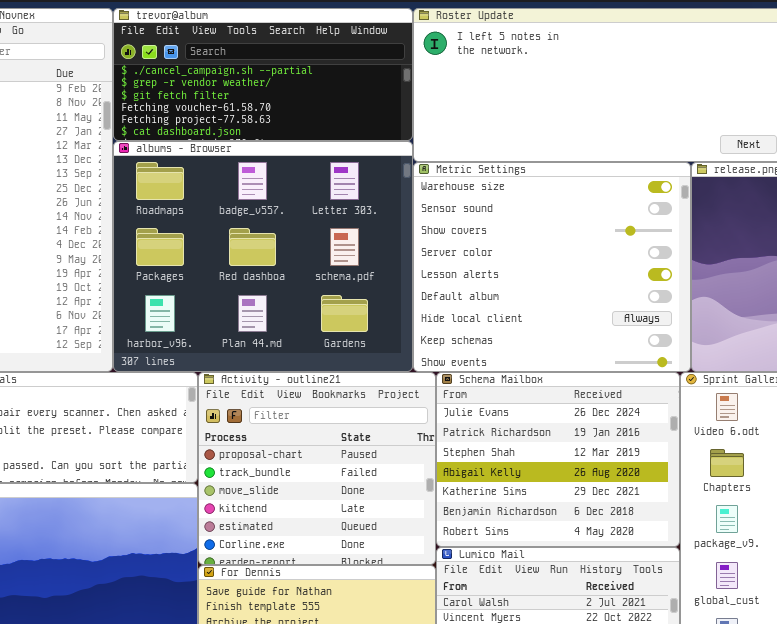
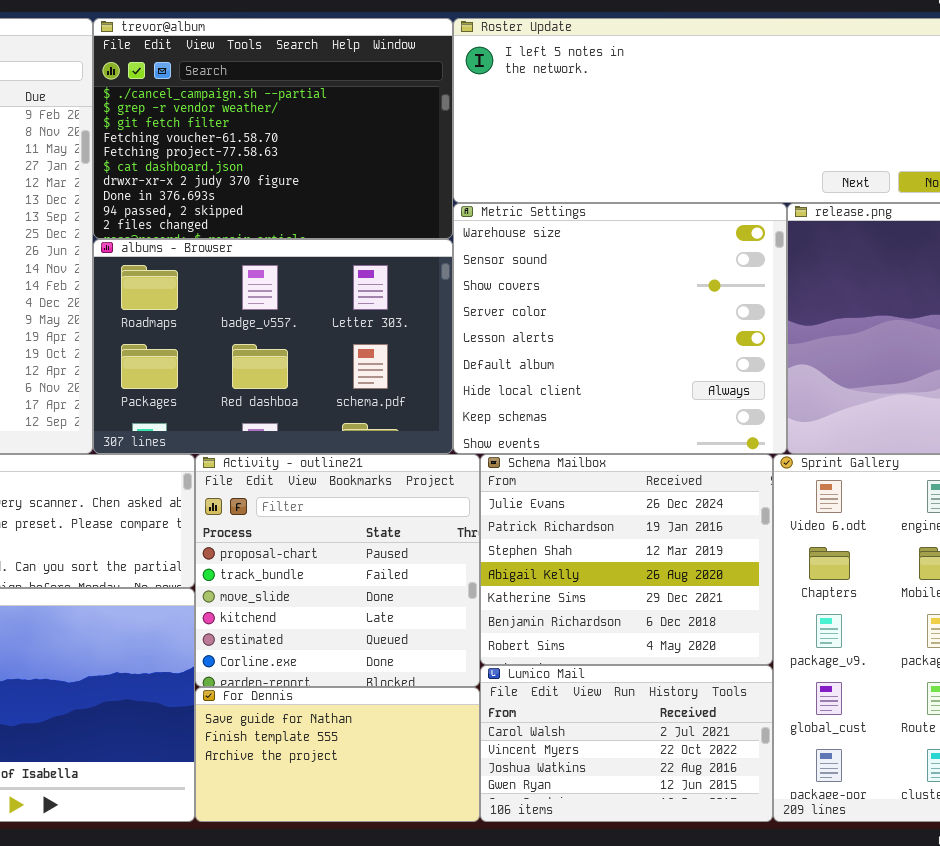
trevor@album: [113,8,413,141] -> [93,18,453,239], resized
albums - Browser: [113,141,413,372] -> [93,239,453,454], resized

